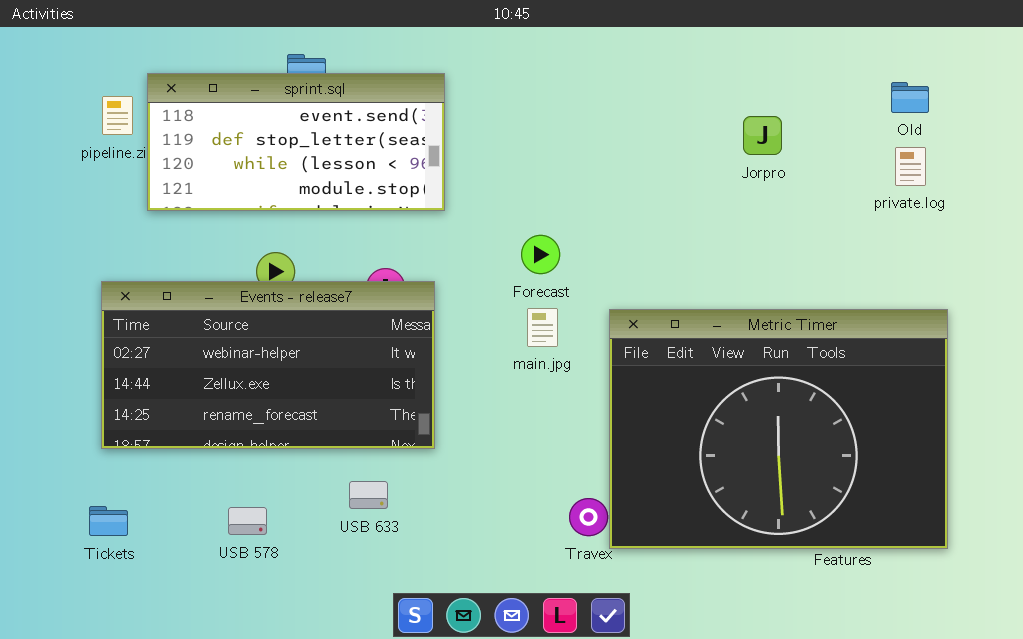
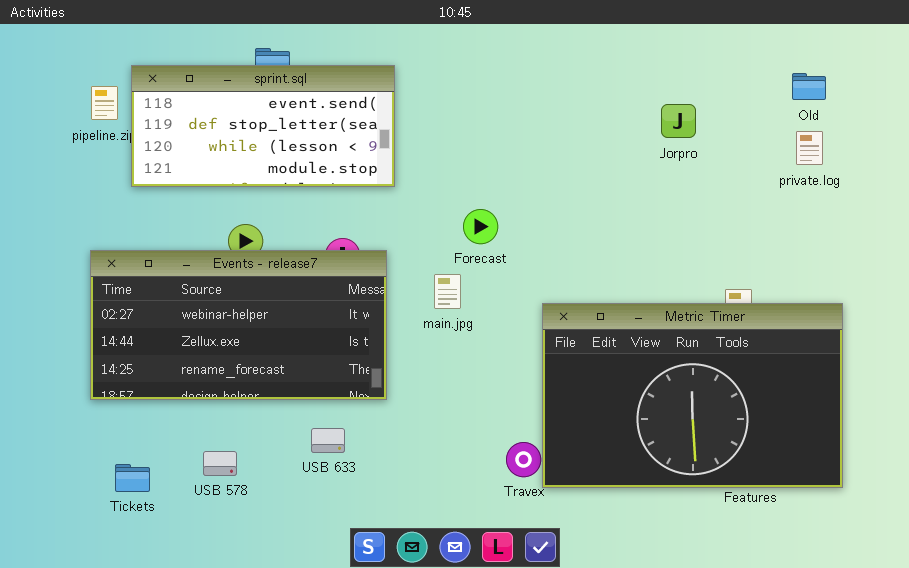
main.jpg: [527,308,558,347] -> [434,274,461,309], moved
Metric Timer: [609,309,948,549] -> [542,303,843,488], resized
Tickets: [89,506,128,536] -> [115,464,150,492], moved

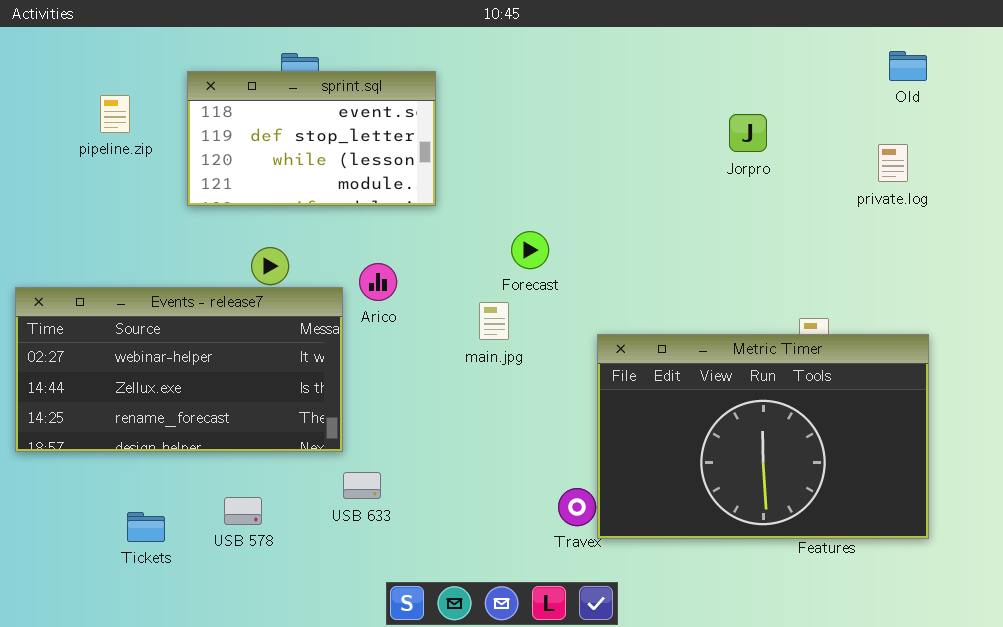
sprint.sql: [131,65,395,187] -> [187,71,436,206], resized
Old: [792,73,826,100] -> [889,51,927,81], moved
Events - release7: [90,250,387,400] -> [15,287,343,452], moved

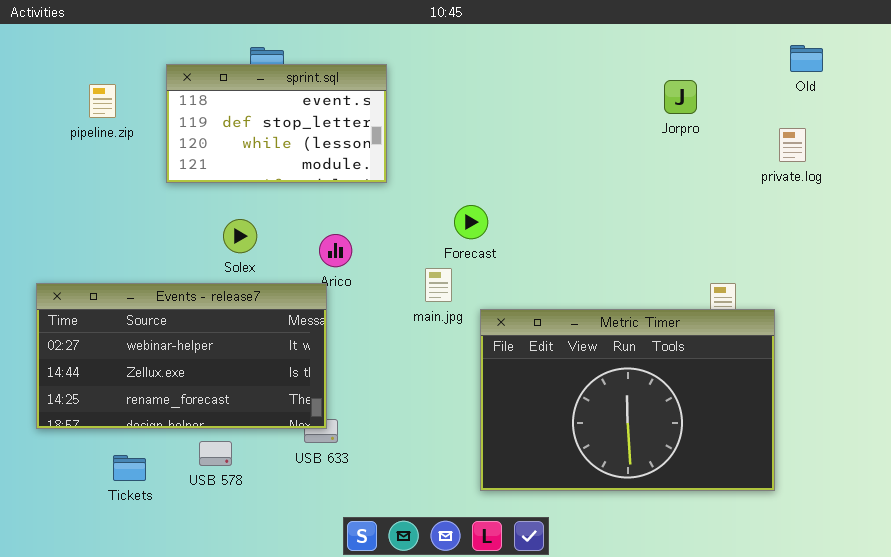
Jorpro: [729,114,767,152] -> [664,80,697,114], moved
Events - release7: [15,287,343,452] -> [36,283,327,429], moved
Metric Timer: [597,334,929,539] -> [480,309,775,491], moved

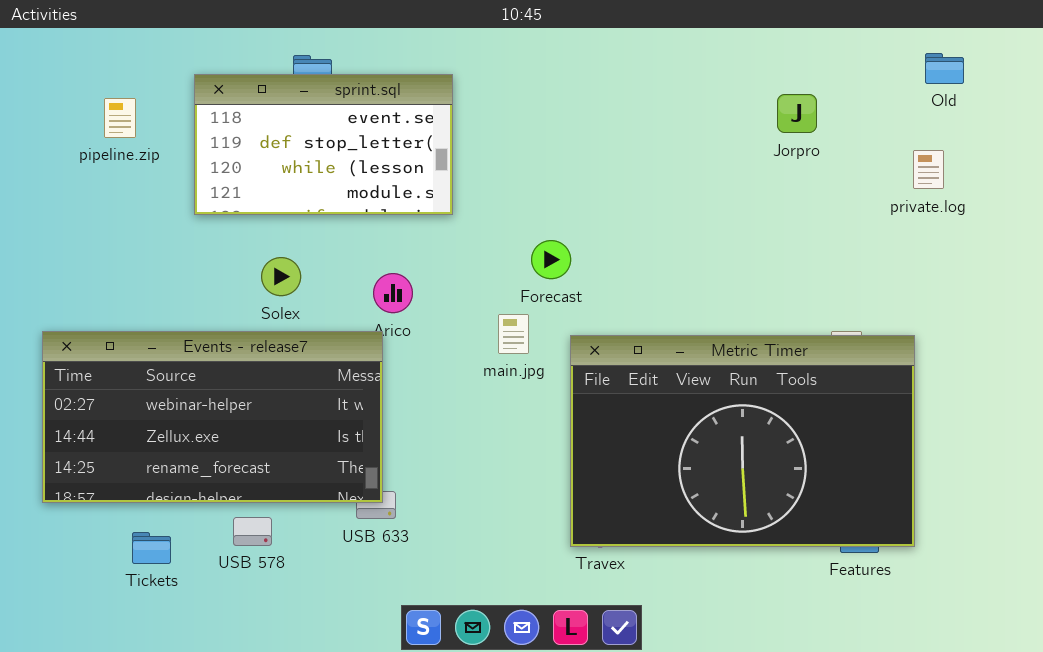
Metric Timer: [480,309,775,491] -> [570,335,915,547], moved

